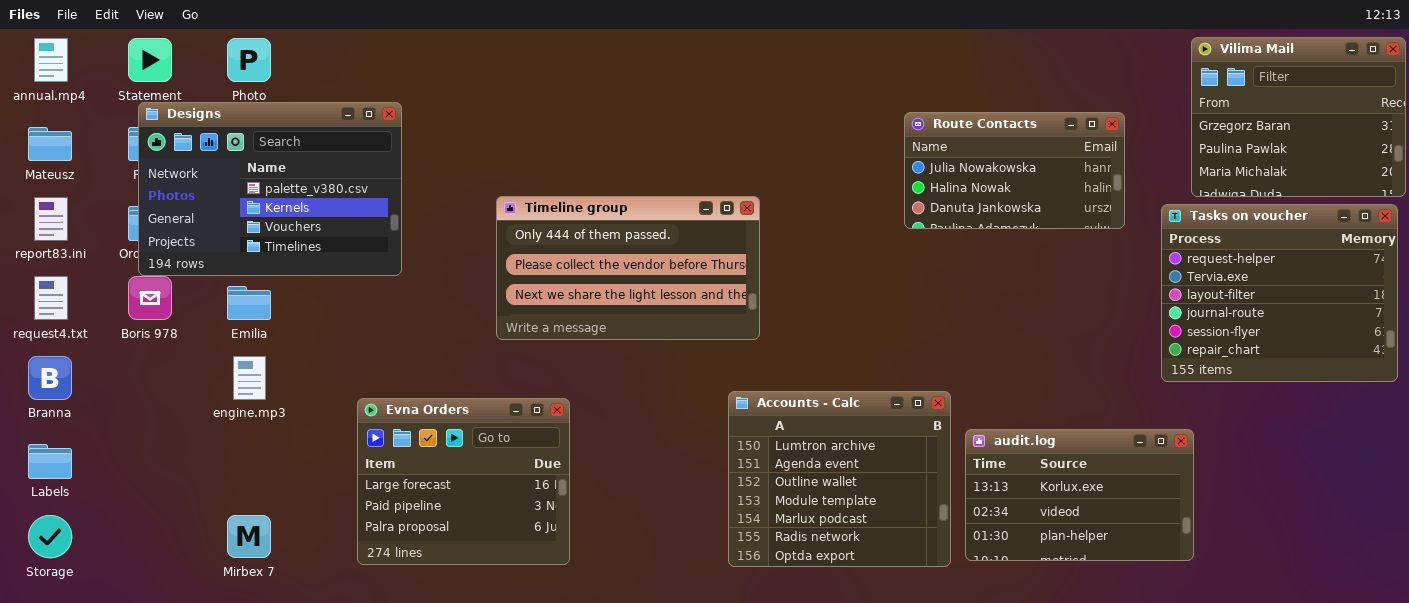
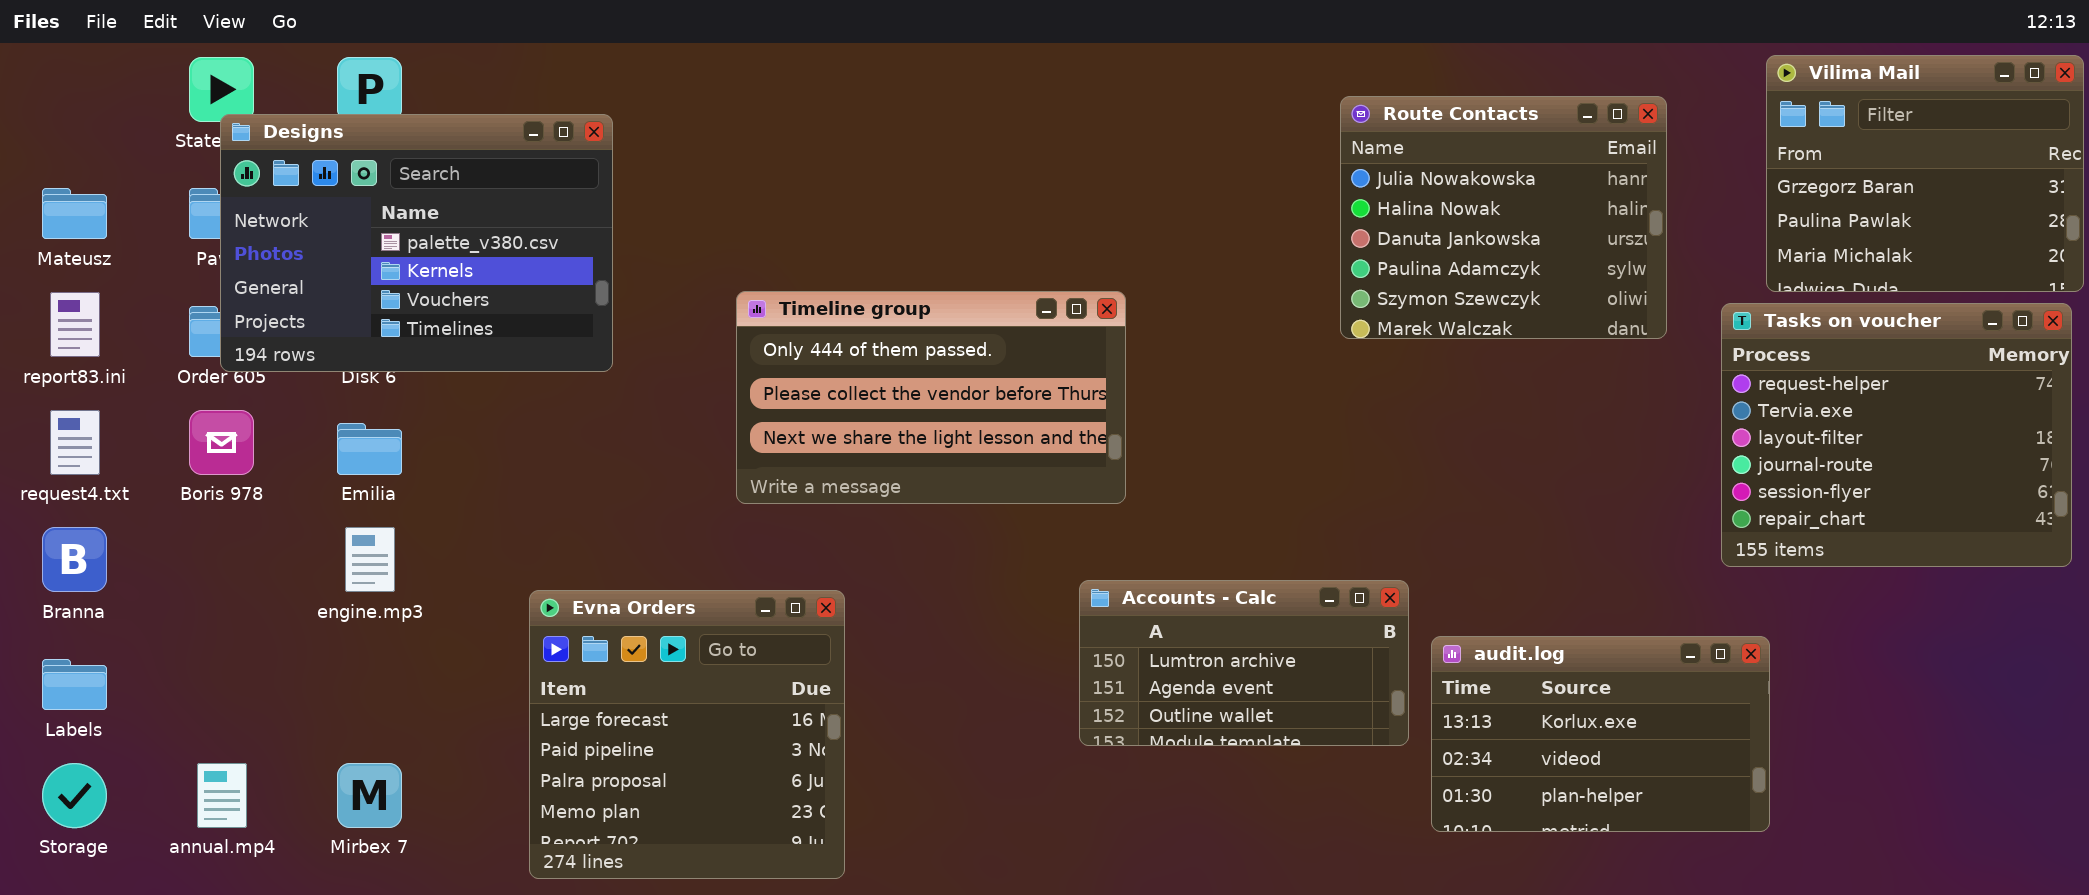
annual.mp4: [34,38,68,82] -> [197,763,247,828], moved
Designs: [138,102,402,276] -> [220,114,613,372], moved
Route Contacts: [904,112,1125,229] -> [1340,96,1667,339], resized
Accounts - Calc: [728,391,951,567] -> [1079,580,1409,746], resized
Evna Orders: [357,398,570,565] -> [529,590,845,879], resized

